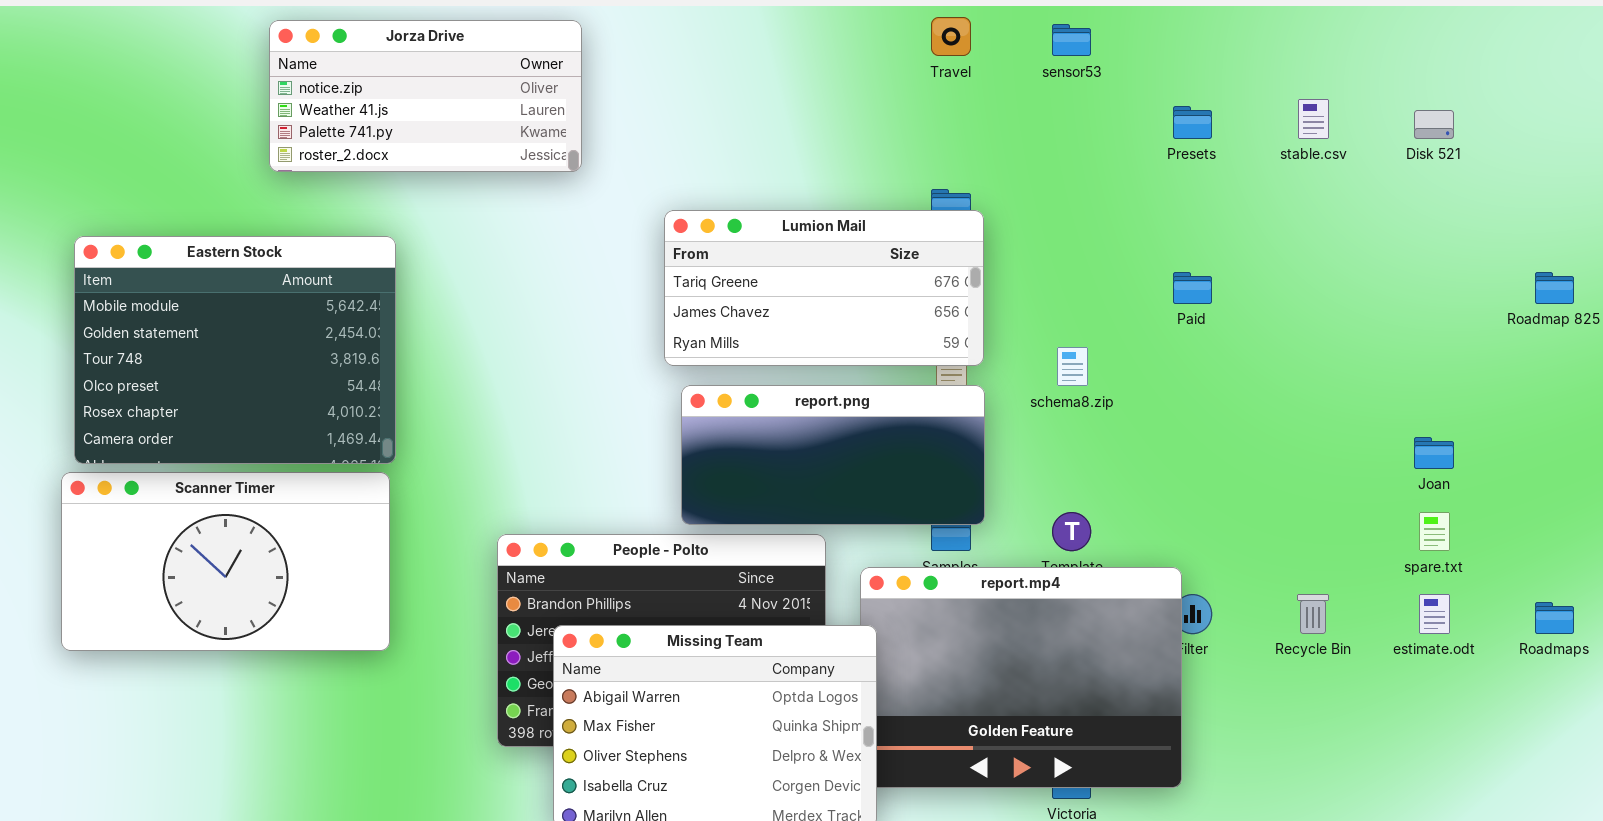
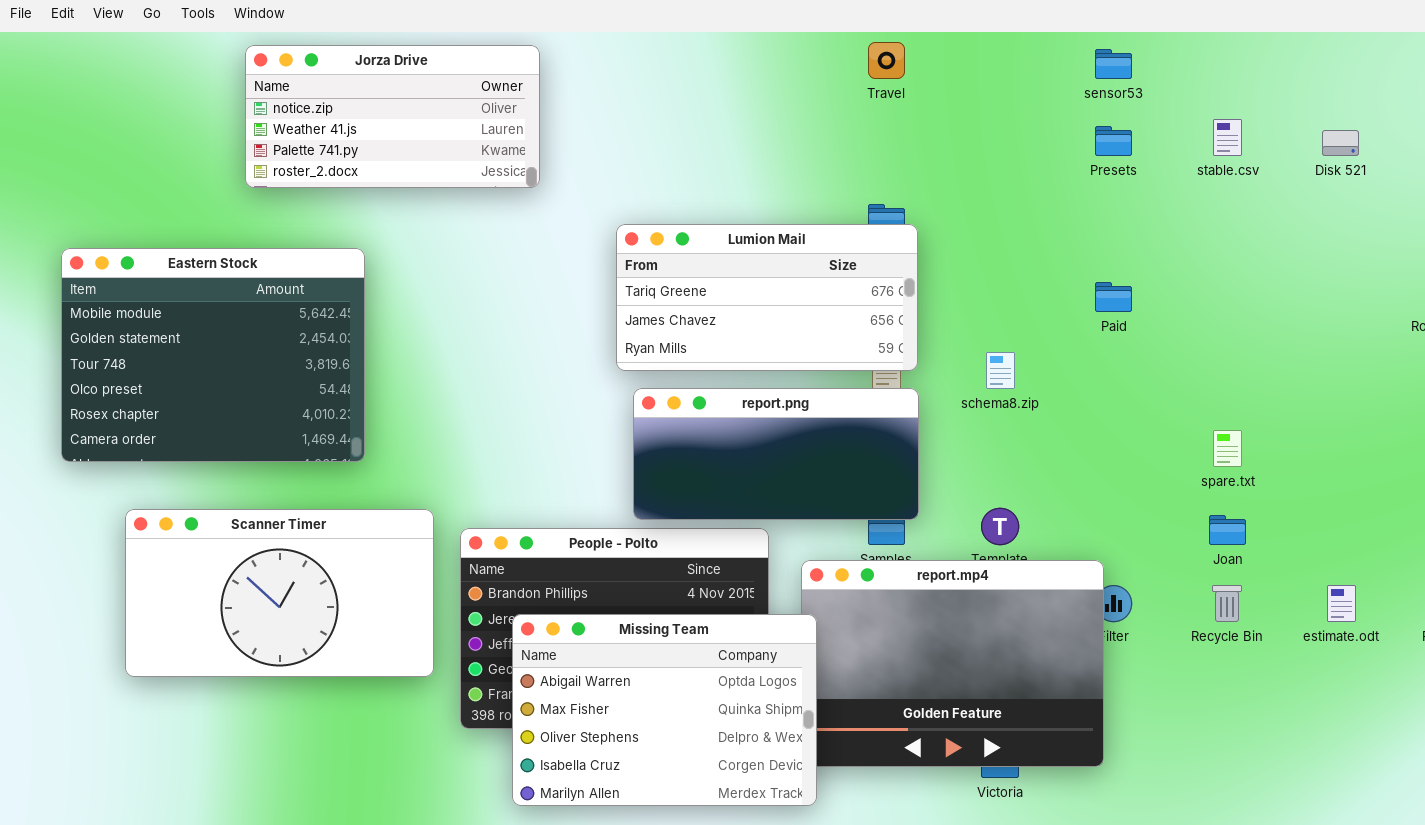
sensor53: [1052,24,1091,56] -> [1095,49,1132,79], moved
Joan: [1414,437,1454,469] -> [1209,515,1246,545], moved
Scanner Timer: [61,472,390,651] -> [125,509,434,677], moved
spare.txt: [1419,512,1450,551] -> [1213,430,1242,467], moved

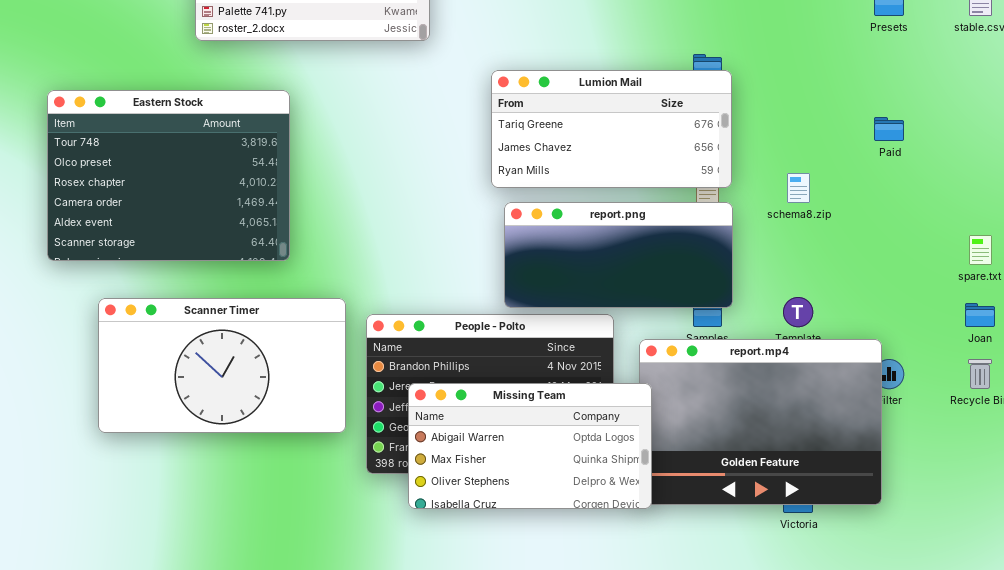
Eastern Stock: [61,248,365,462] -> [47,90,290,261], scrolled down 2 rows
Missing Team: [512,614,817,806] -> [408,383,652,509], resized

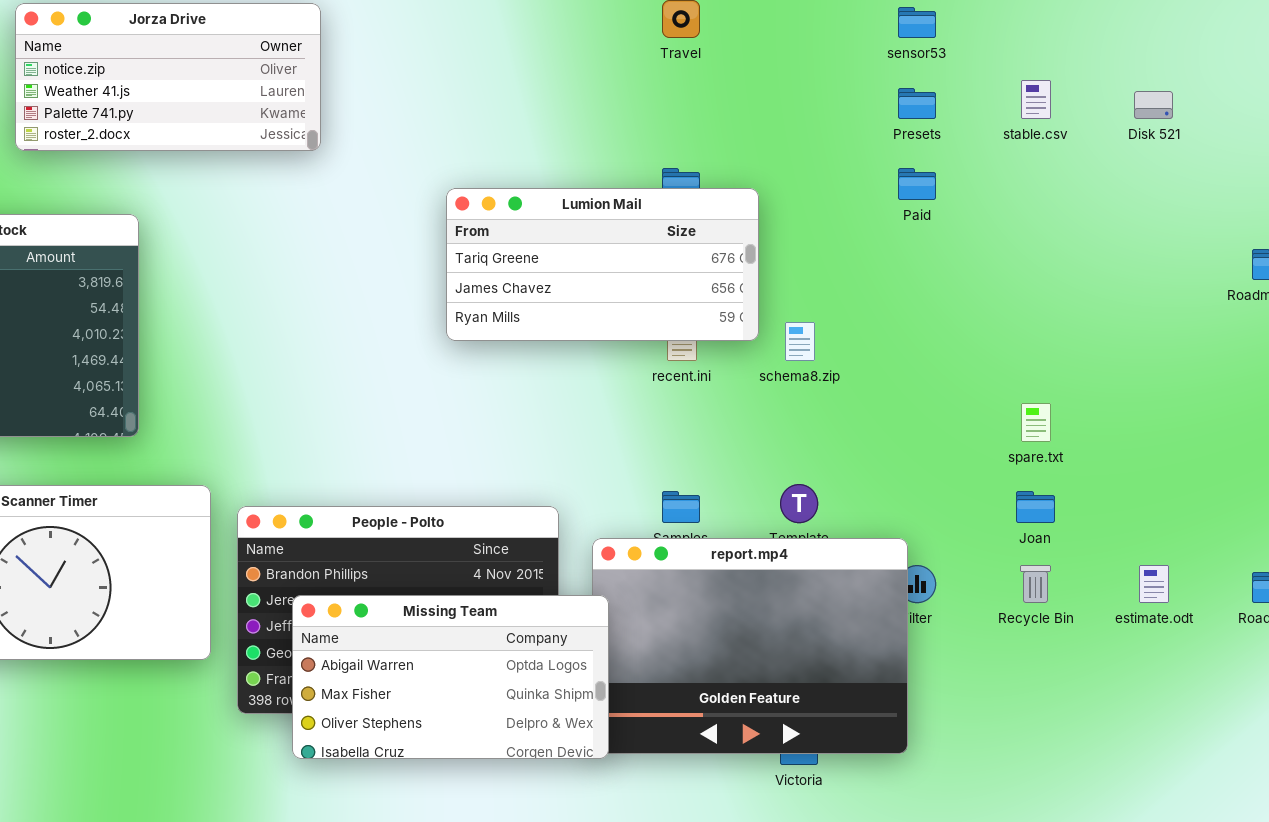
Lumion Mail: [491,70,732,188] -> [446,188,759,341], moved
Paid: [874,117,904,141] -> [898,168,936,200], moved
report.png: [504,202,733,308] -> none, closed

